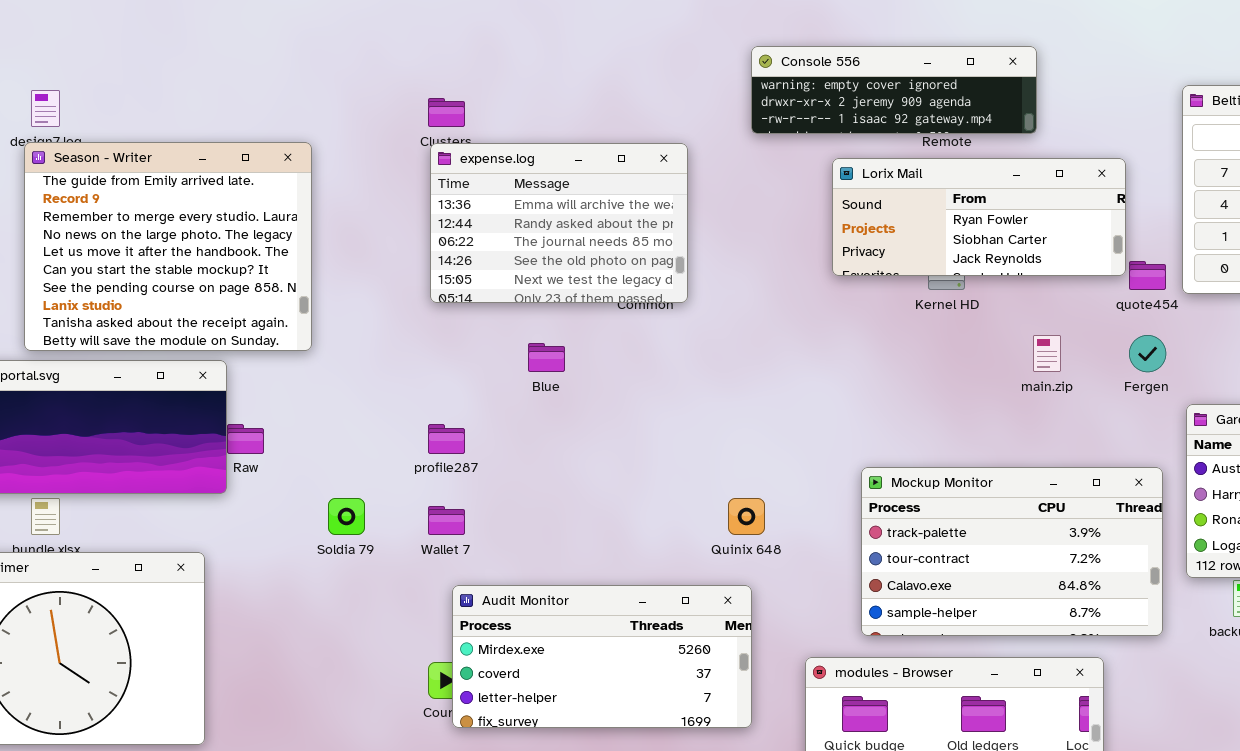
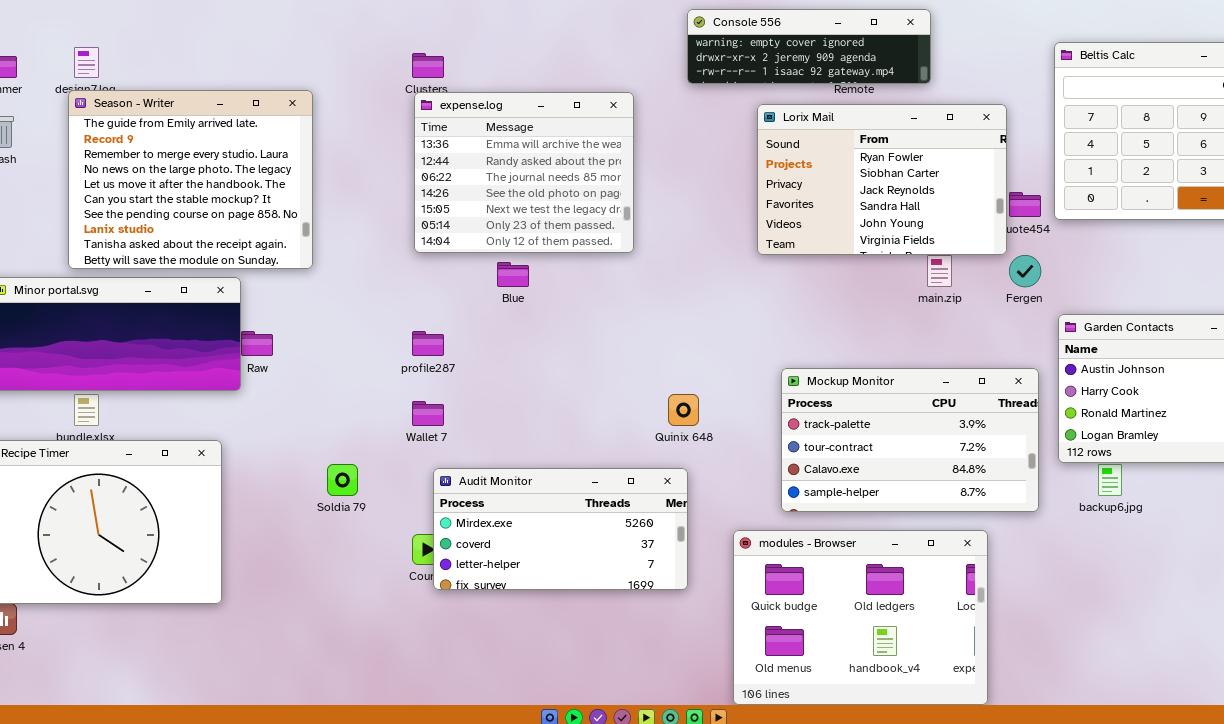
expense.log: [430,143,688,303] -> [414,92,634,253], resized
Lorix Mail: [832,158,1126,276] -> [757,104,1007,255], resized
Soldia 79: [328,498,365,535] -> [327,464,358,496], moved

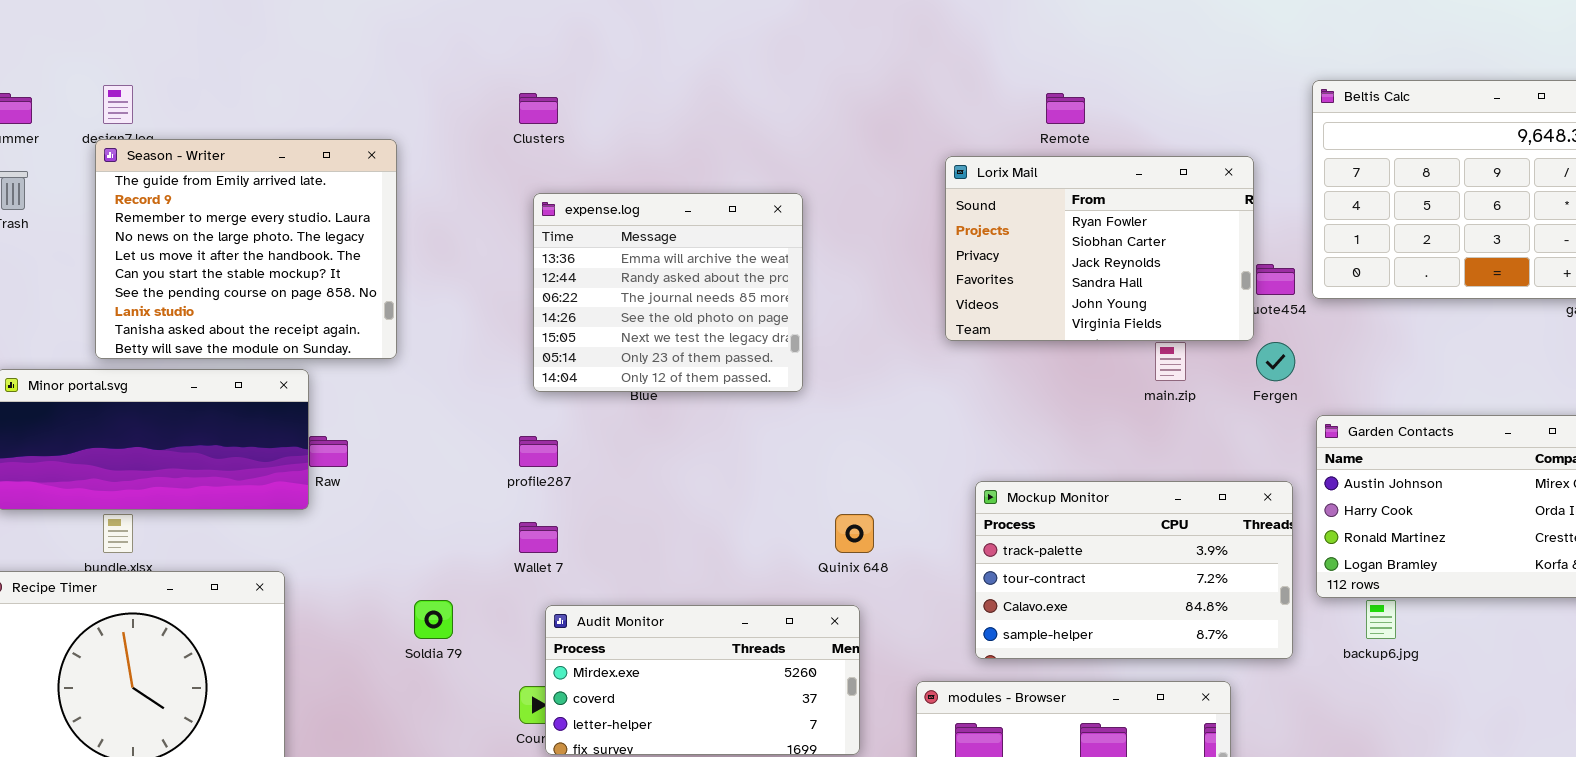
Console 556: [687,9,931,84] -> none, closed
expense.log: [414,92,634,253] -> [533,193,803,392], moved

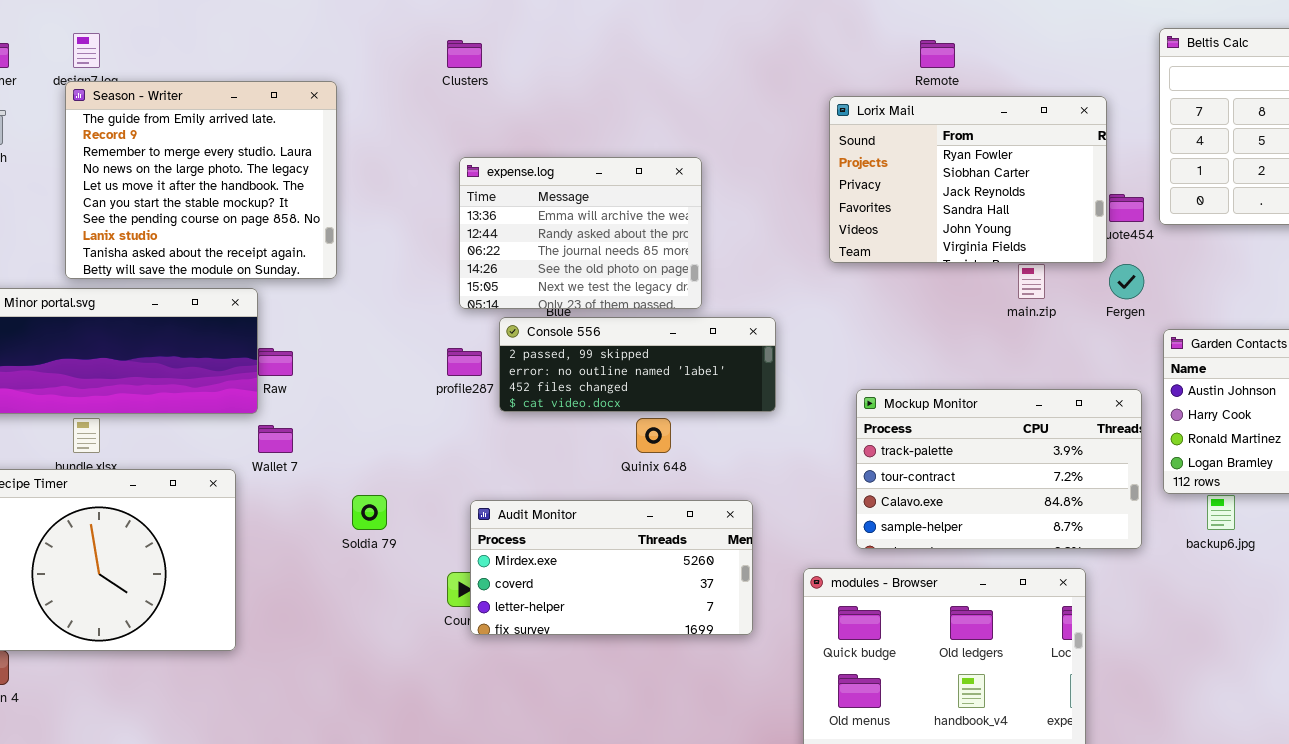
expense.log: [533,193,803,392] -> [459,157,702,309], resized
Console 556: none -> [499,317,776,412], opened
Quinix 648: [835,514,874,553] -> [636,418,671,453], moved
Wallet 7: [519,522,558,553] -> [258,425,293,453], moved

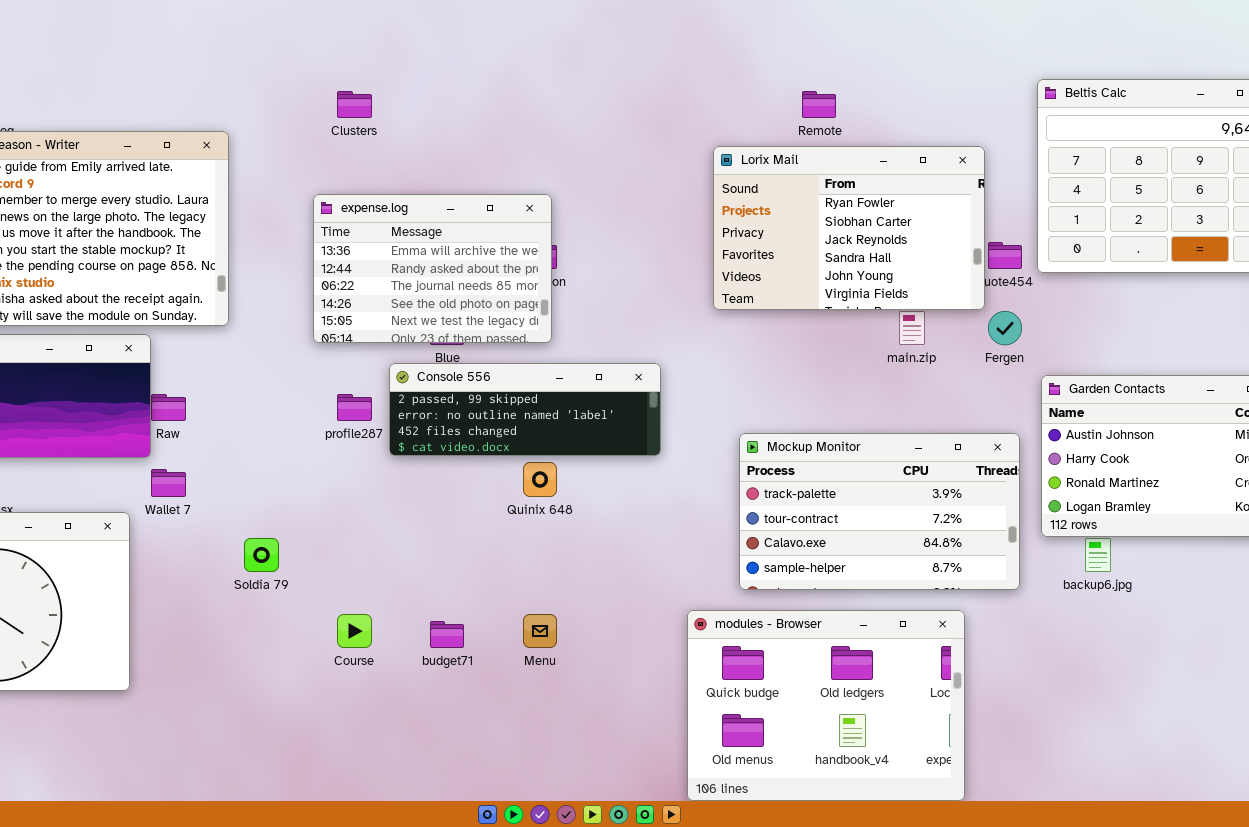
expense.log: [459,157,702,309] -> [313,194,552,343], moved
Audit Monitor: [470,500,753,635] -> none, closed

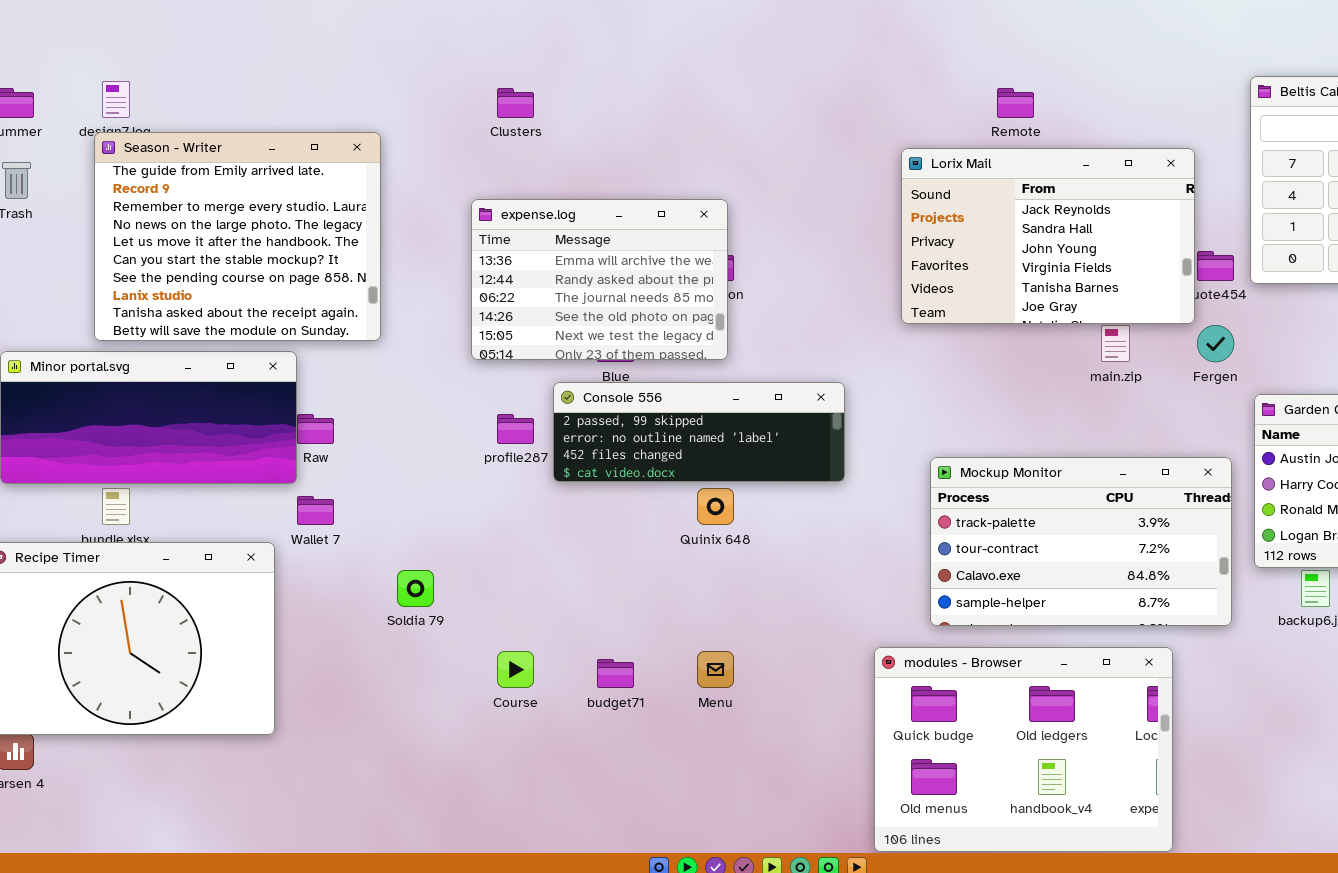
Lorix Mail: [713,146,985,310] -> [901,148,1195,324], scrolled down 2 rows

